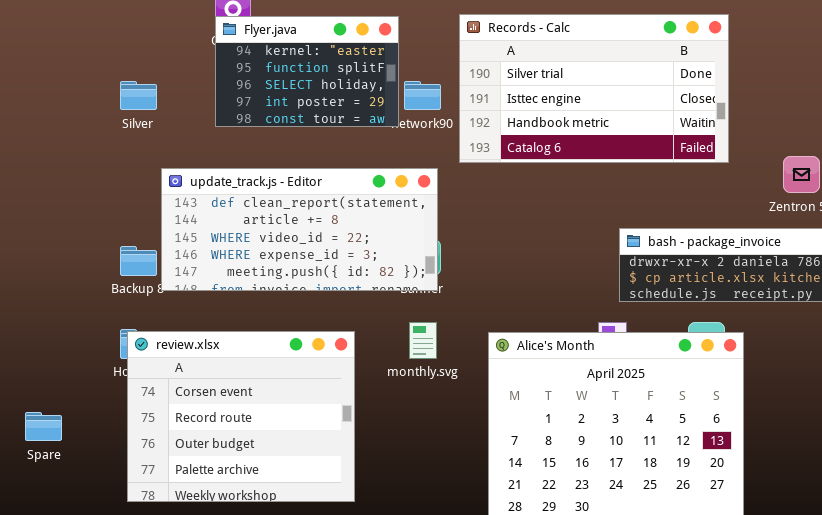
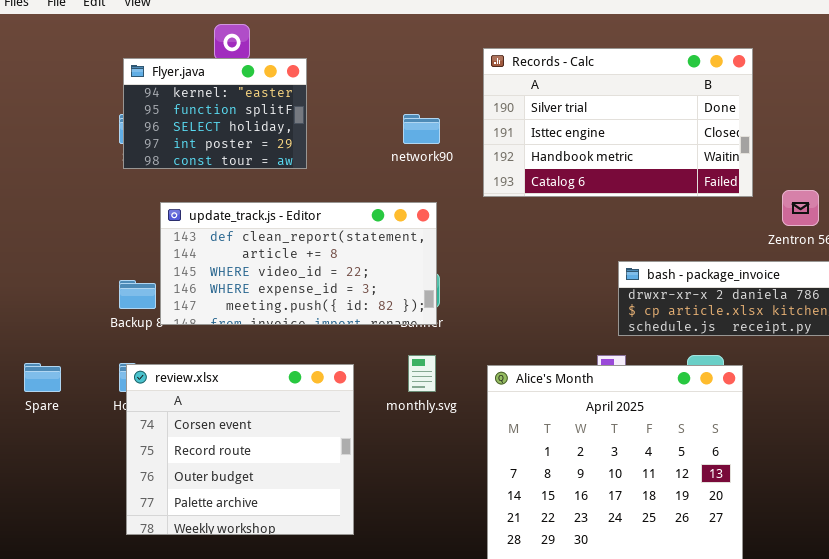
Records - Calc: [459,14,729,163] -> [483,48,753,197], moved
Flyer.java: [215,16,399,127] -> [123,58,307,169], moved
Spare: [25,412,62,441] -> [24,363,61,392], moved

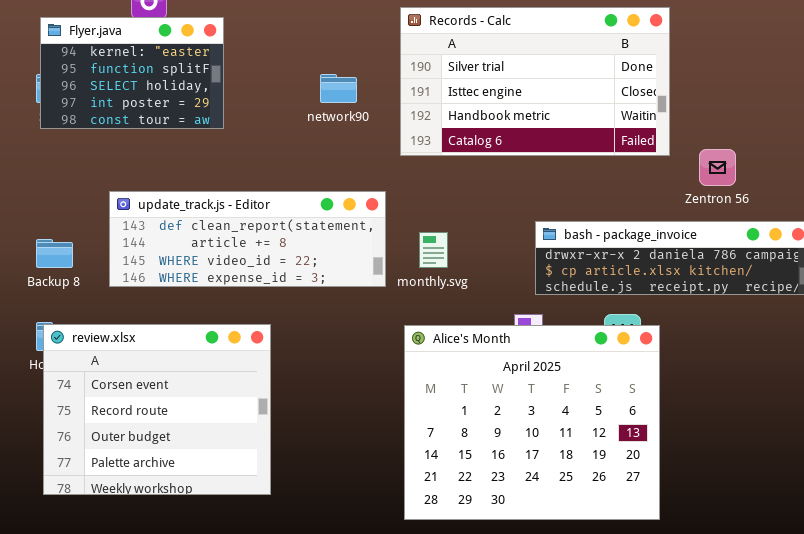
update_track.js - Editor: [160,202,437,325] -> [109,191,386,287], moved, resized
monthly.svg: [408,355,436,392] -> [419,232,448,268], moved

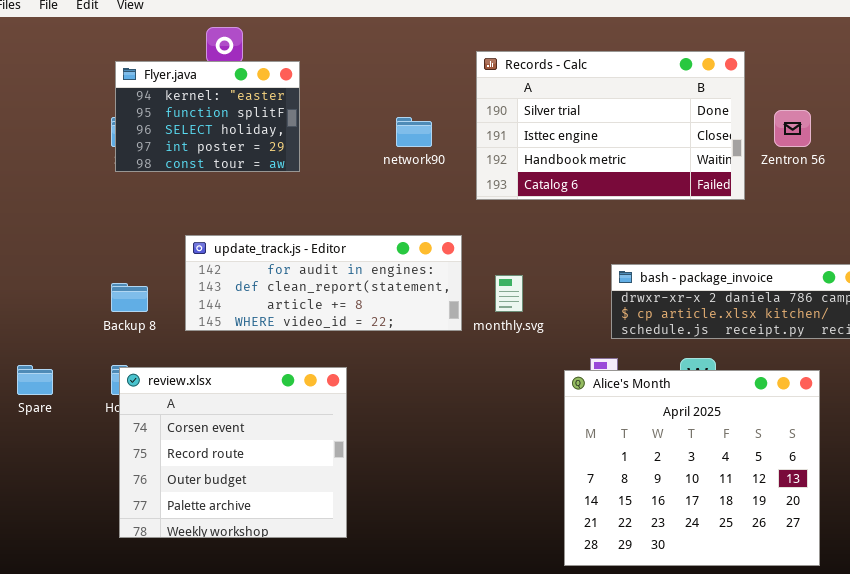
Zentron 56: [699,149,736,186] -> [774,110,811,147], moved
update_track.js - Editor: [109,191,386,287] -> [185,235,462,331], scrolled up 1 row
Alice's Month: [404,325,660,520] -> [564,370,820,566], moved

